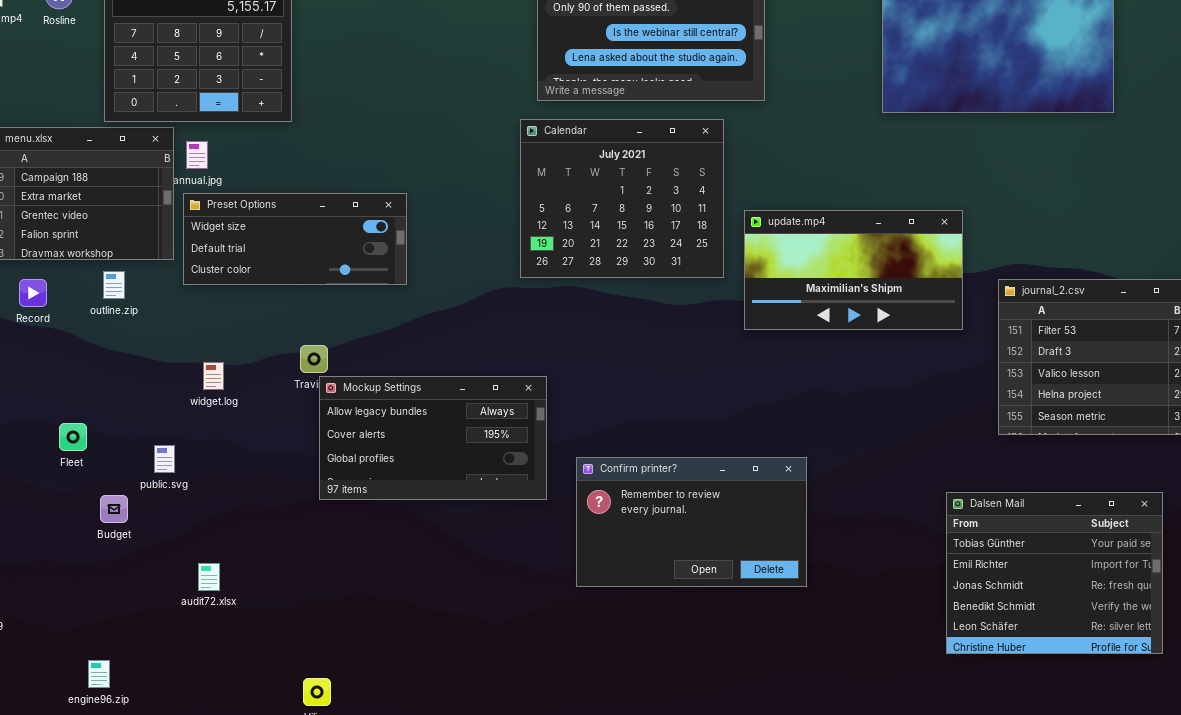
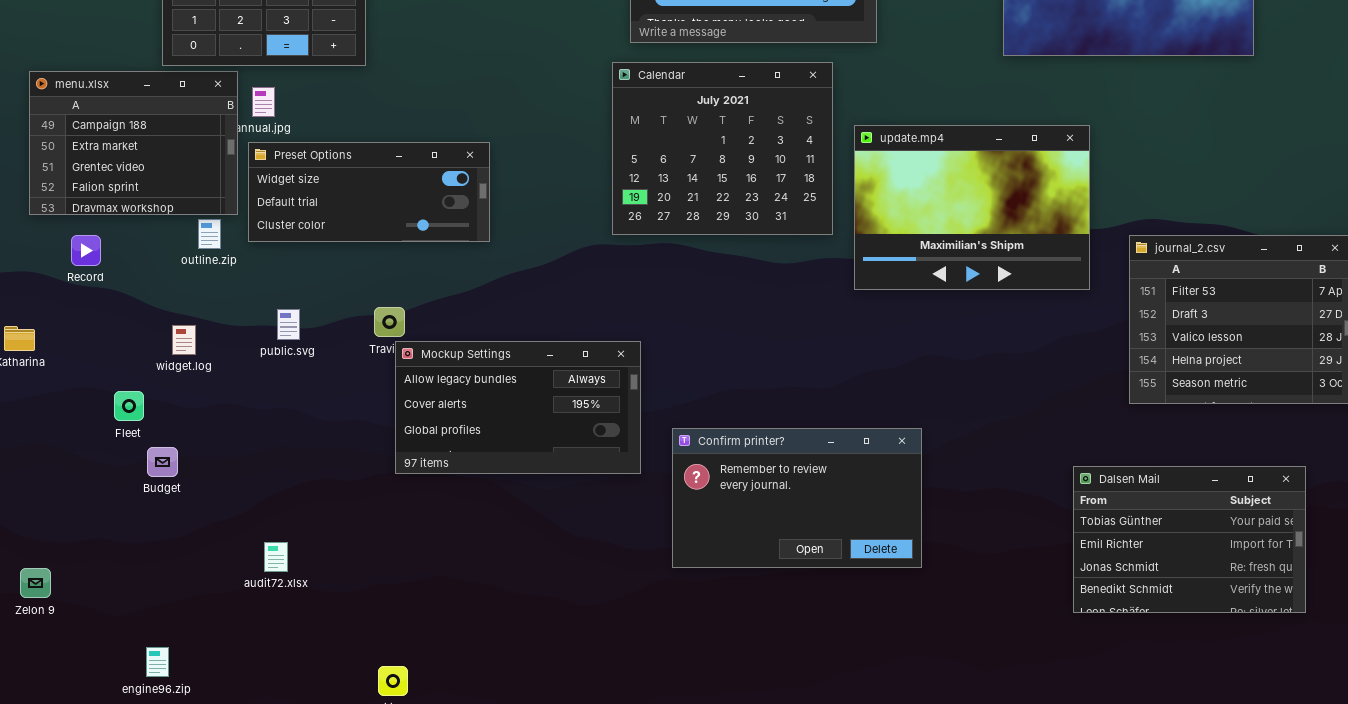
update.mp4: [744,210,963,330] -> [854,125,1090,290], resized
outline.zip: [103,271,125,299] -> [198,219,221,249], moved
widget.log: [203,362,224,390] -> [172,325,196,355], moved
public.svg: [154,445,175,473] -> [277,309,300,340], moved
Dalsen Mail: [946,492,1163,654] -> [1073,466,1306,613], resized
Budget: [100,495,128,523] -> [147,447,178,477], moved

